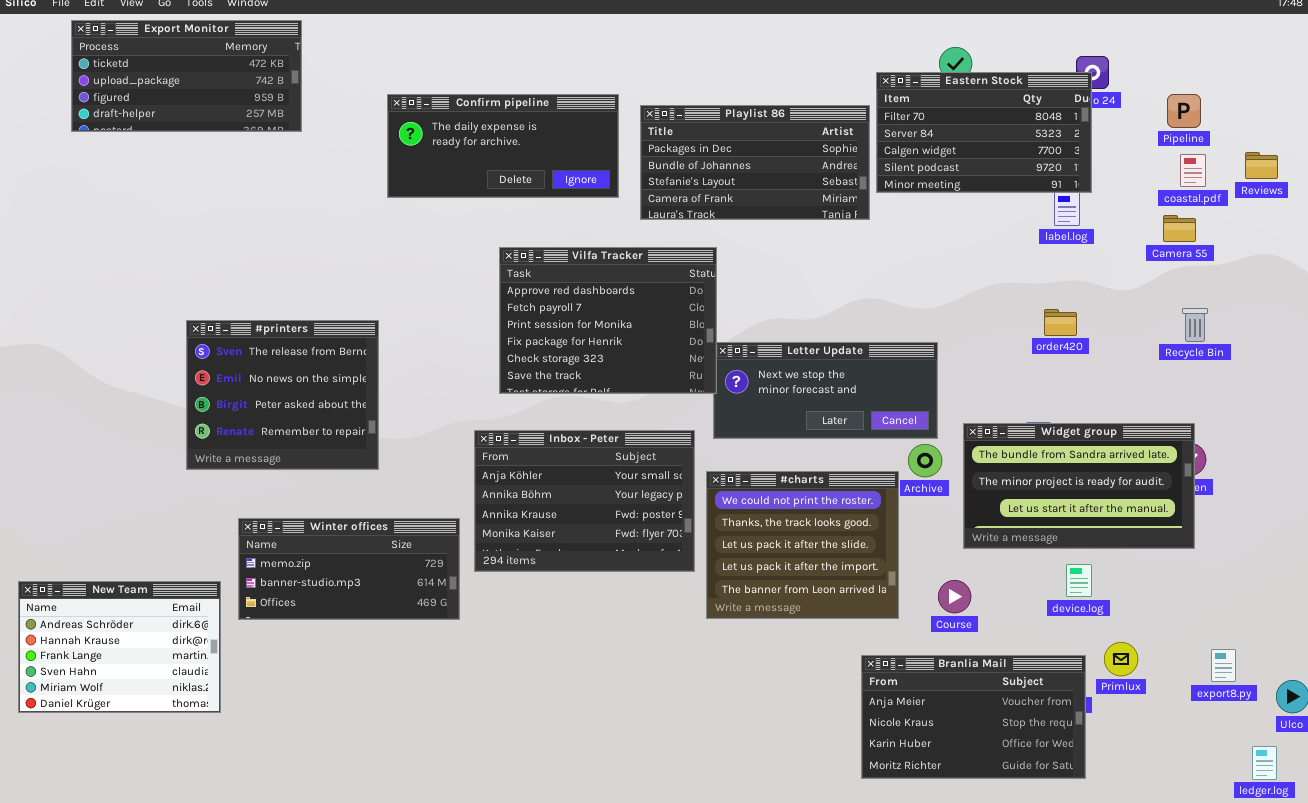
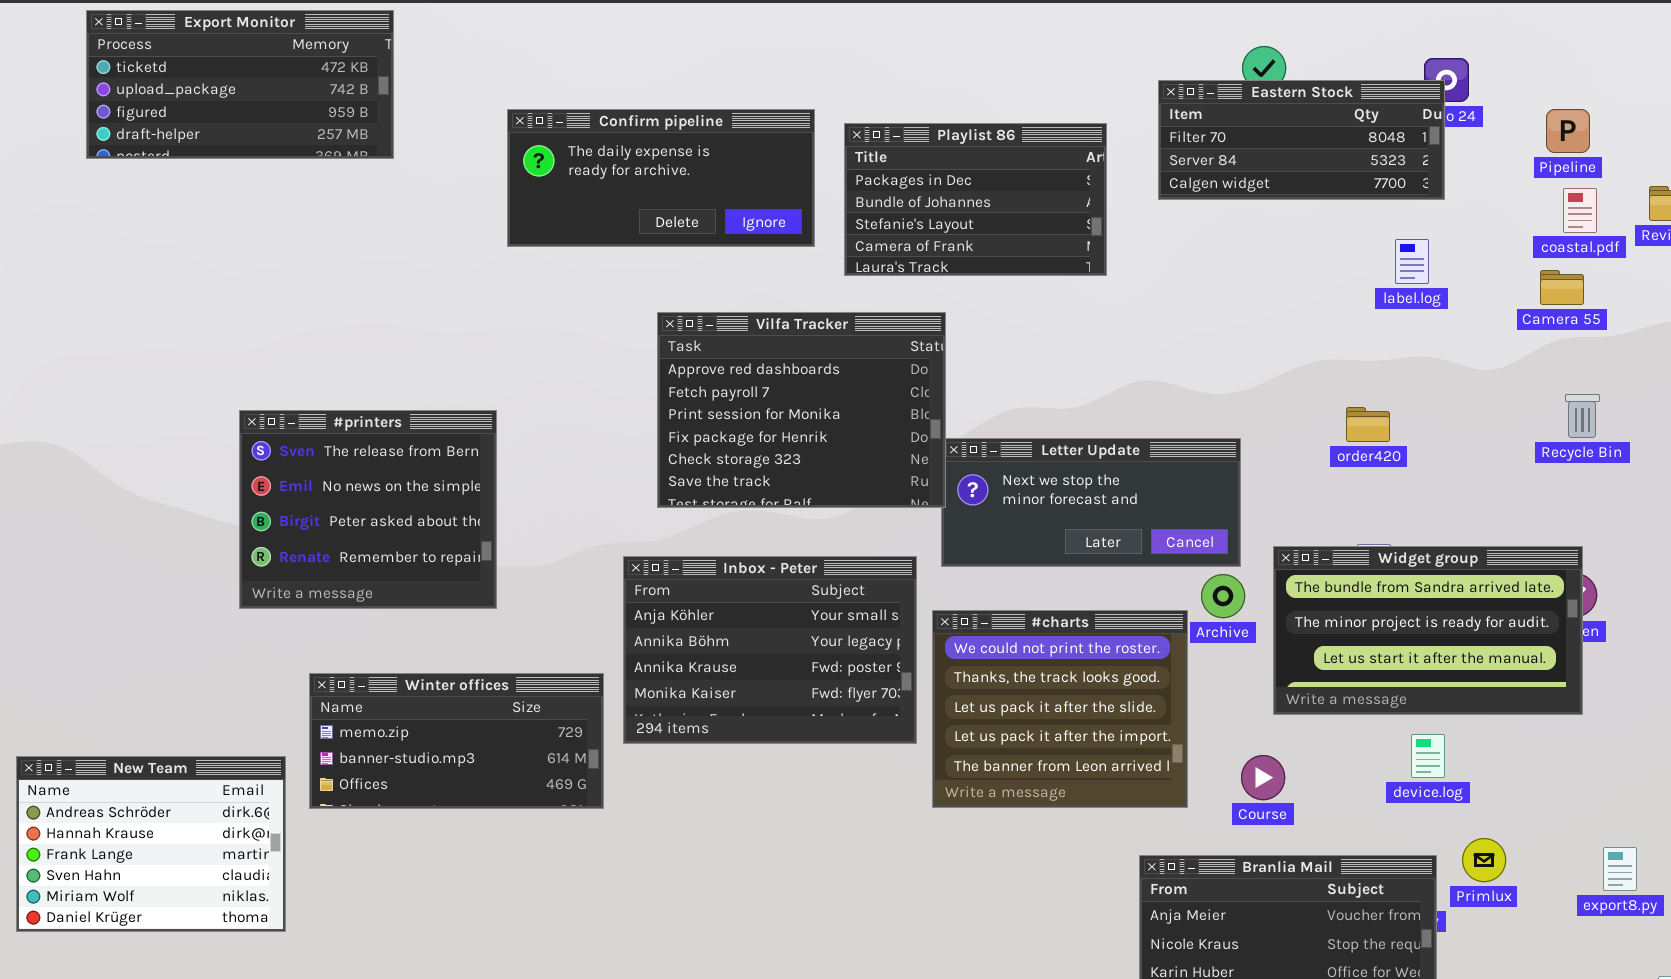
Eastern Stock: [876,72,1092,193] -> [1158,80,1445,200], resized
Playlist 86: [640,105,870,220] -> [844,123,1107,276], resized
order420: [1044,309,1077,336] -> [1346,407,1390,442], moved

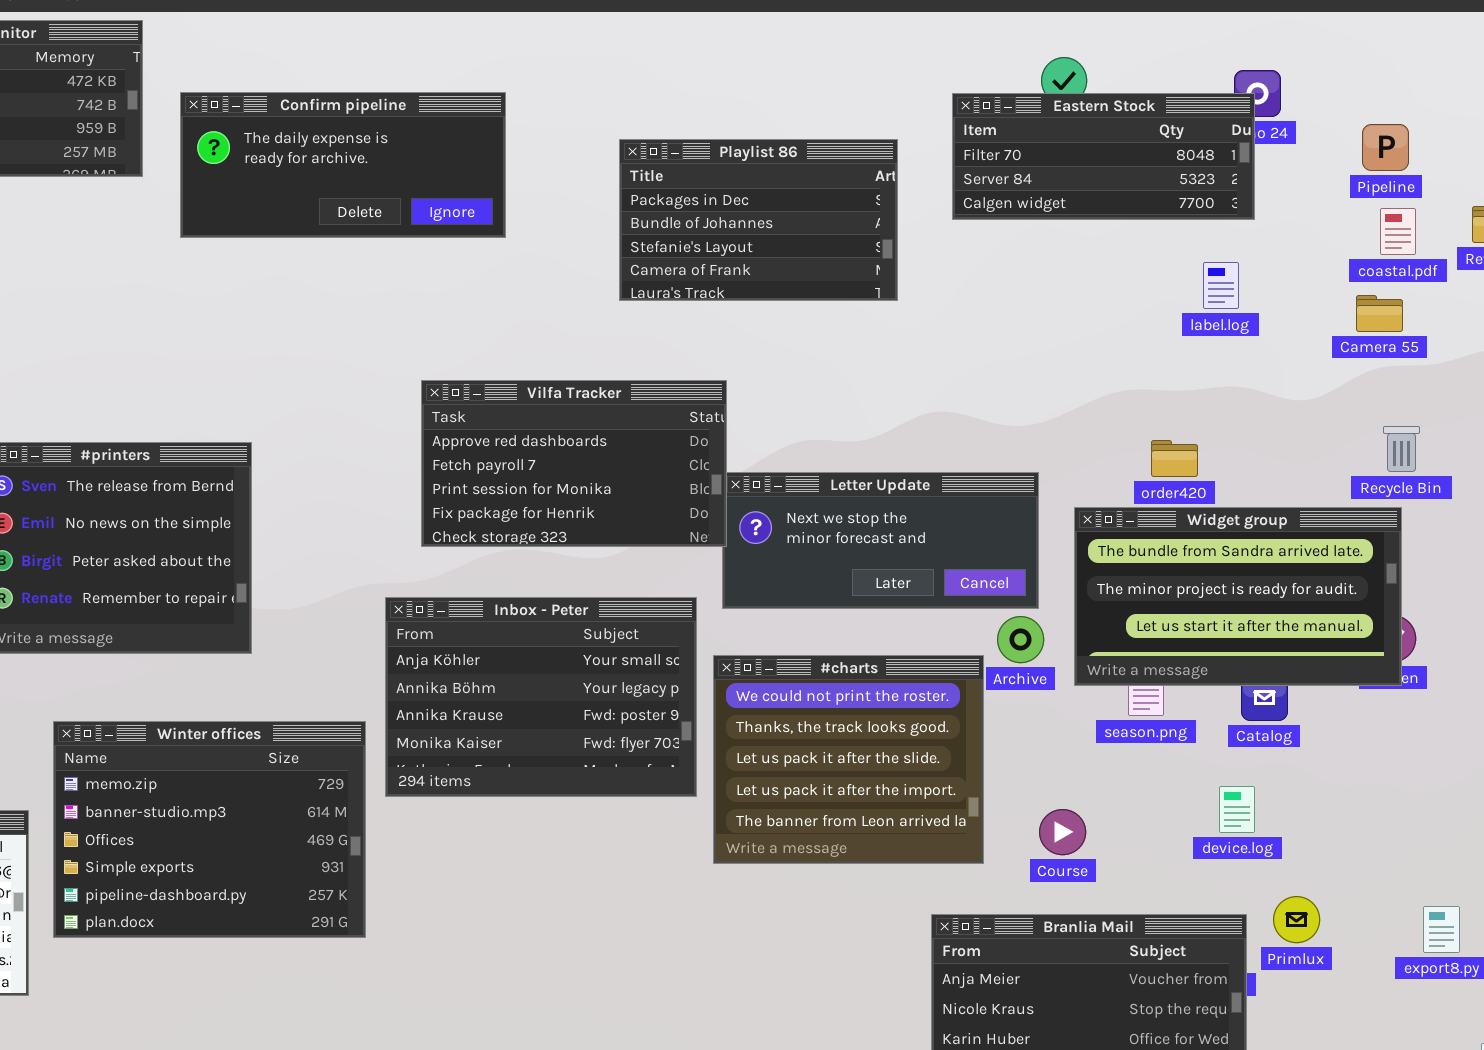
Confirm pipeline: [507,109,815,247] -> [180,92,506,238], moved
Vilfa Tracker: [657,312,946,508] -> [421,380,727,547], resized
Widget group: [1273,546,1583,715] -> [1074,507,1402,686], moved
Winter offices: [309,673,604,809] -> [53,721,366,938], resized

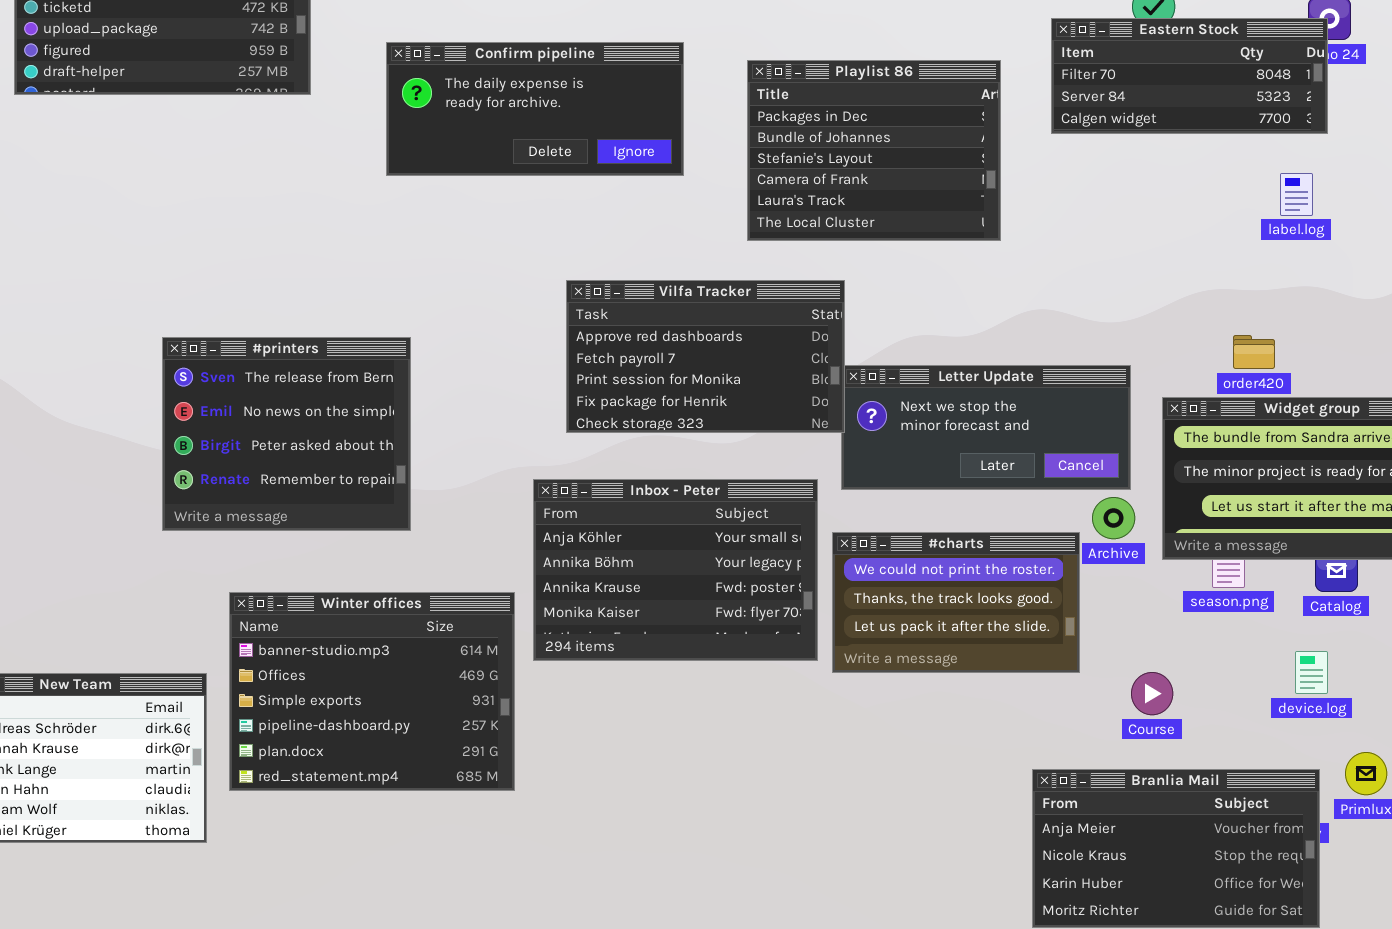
Confirm pipeline: [180,92,506,238] -> [386,42,684,176], moved
Playlist 86: [619,139,898,301] -> [747,60,1001,241], resized
#charts: [713,655,984,864] -> [832,532,1080,673], resized
Winter offices: [53,721,366,938] -> [229,592,515,791], scrolled down 1 row

